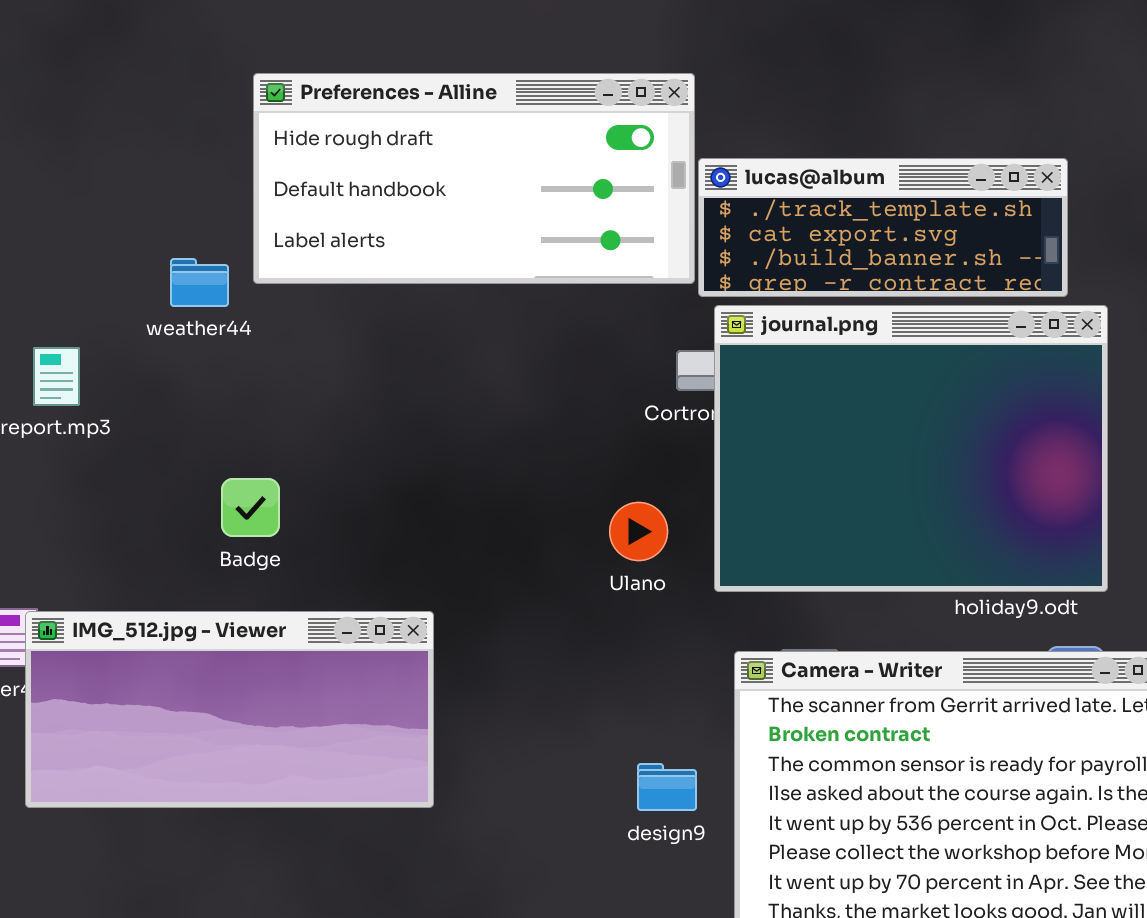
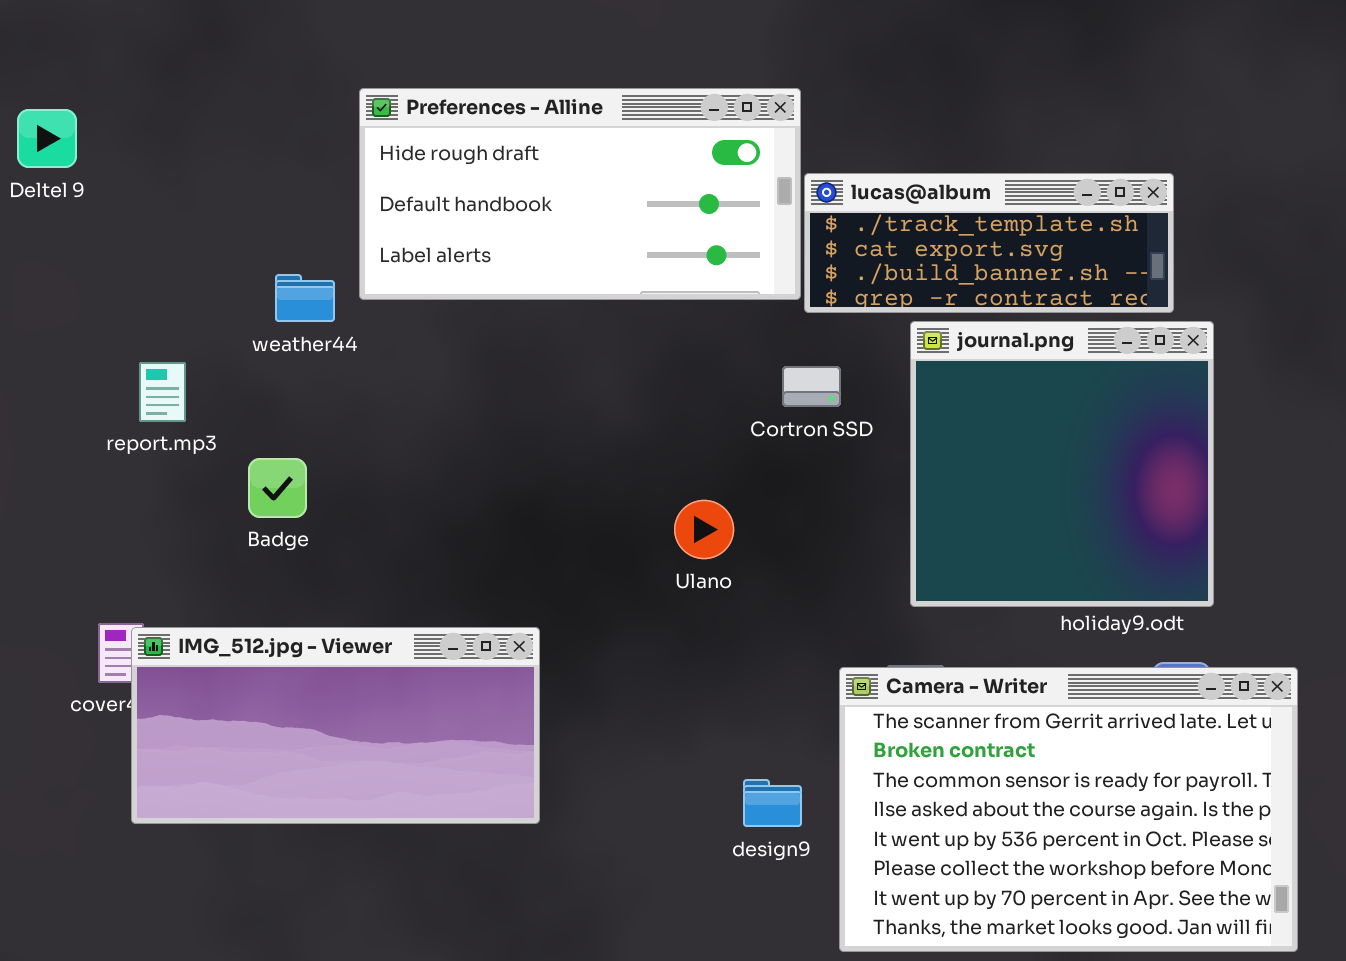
journal.png: [714,305,1108,592] -> [910,321,1214,607], resized
Badge: [221,478,280,537] -> [248,458,307,518], moved
Ulano: [609,502,668,561] -> [674,500,734,559], moved

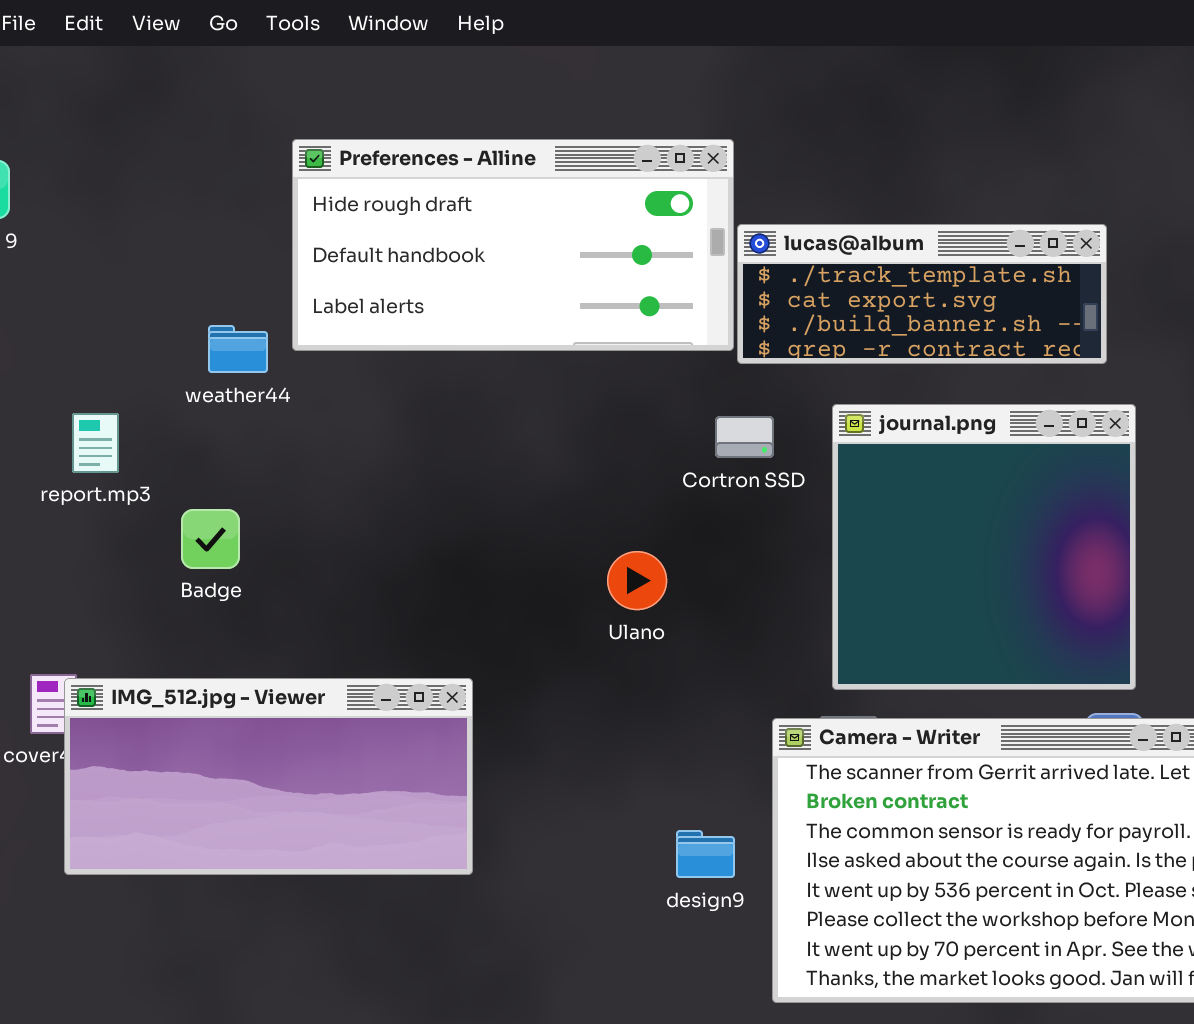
journal.png: [910,321,1214,607] -> [832,404,1136,690], moved

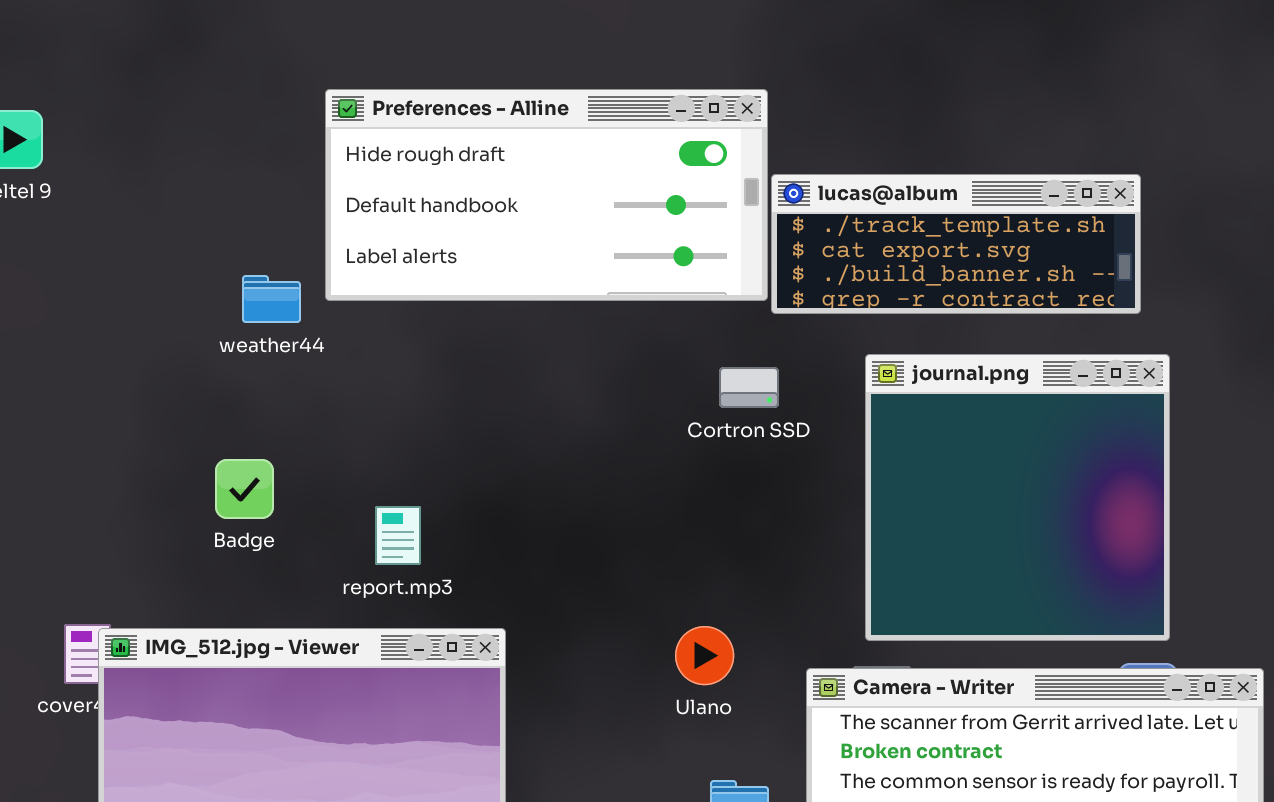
report.mp3: [72,413,119,473] -> [375,506,421,565], moved
Cortron SSD: [715,416,774,458] -> [719,367,779,408], moved
Ulano: [607,551,667,610] -> [675,626,734,685], moved

